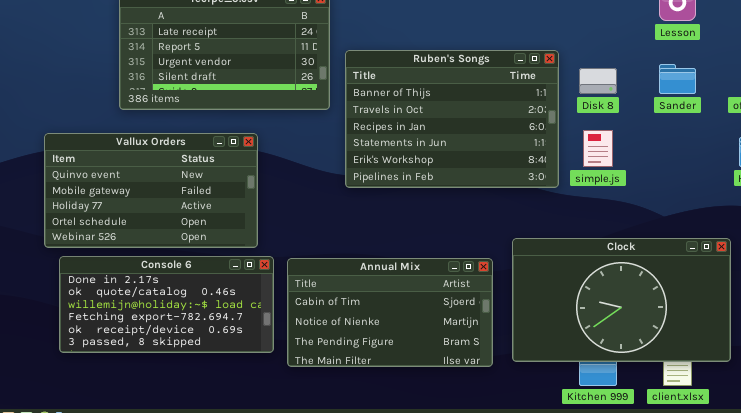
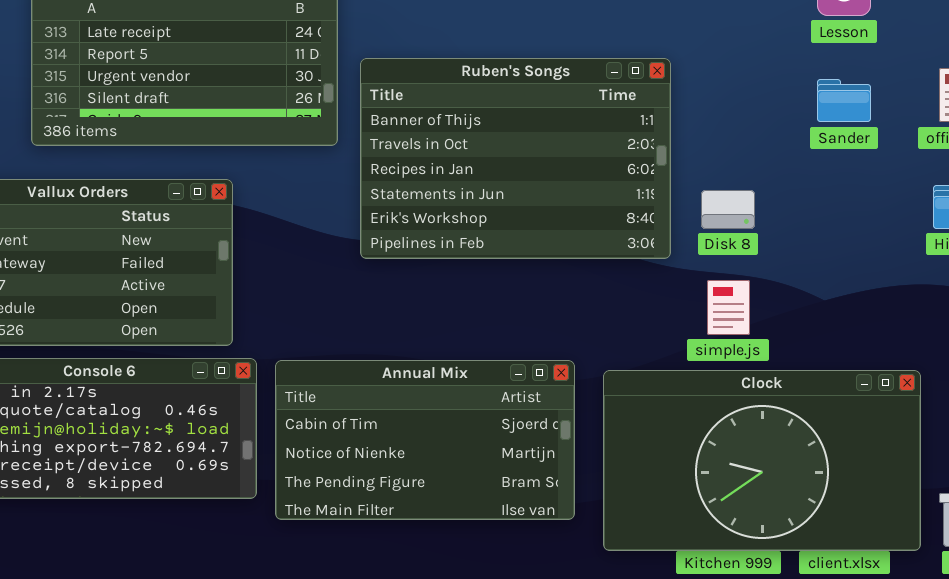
Disk 8: [579,68,617,94] -> [701,190,755,229], moved
simple.js: [583,130,613,167] -> [707,280,750,335], moved
Clock: [512,238,731,362] -> [603,370,921,551], moved

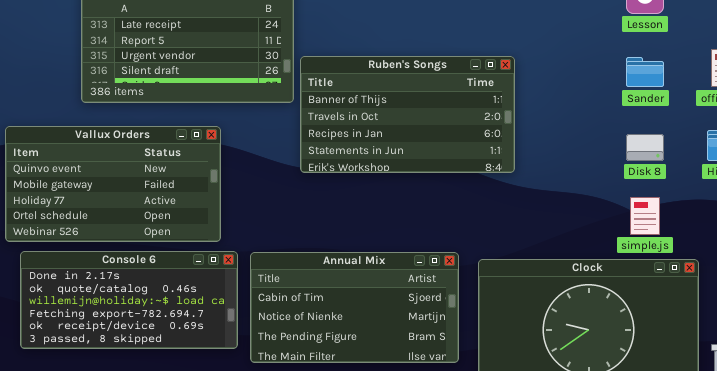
Ruben's Songs: [360,58,671,259] -> [300,56,515,173], moved, resized
Disk 8: [701,190,755,229] -> [626,134,664,161], moved
simple.js: [707,280,750,335] -> [630,197,660,235], moved

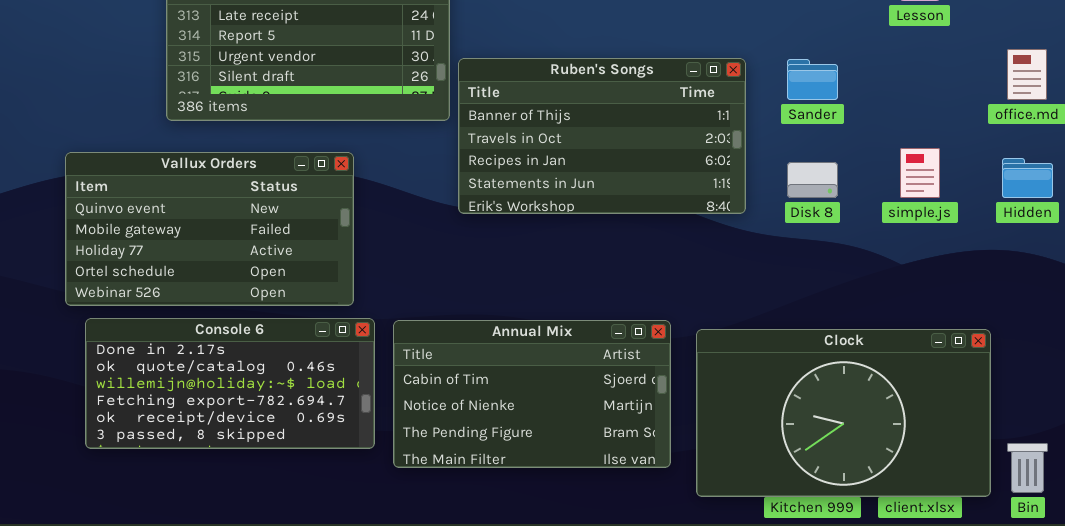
Sander: [626,57,664,87] -> [787,59,838,100], moved
Disk 8: [626,134,664,161] -> [787,162,838,198], moved
simple.js: [630,197,660,235] -> [900,148,940,198], moved

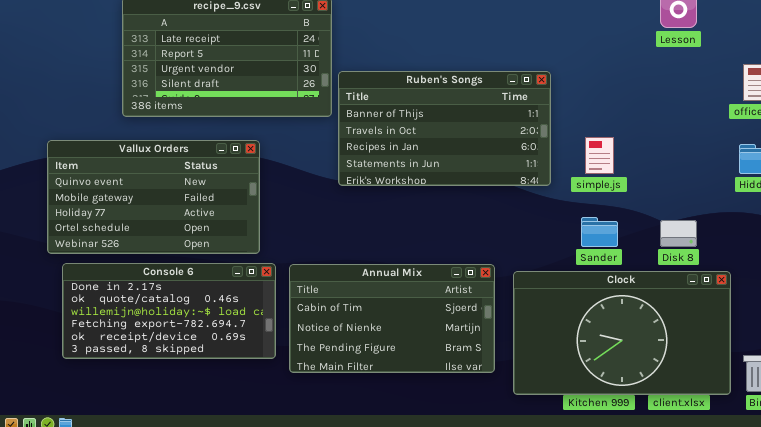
Sander: [787,59,838,100] -> [581,217,618,247], moved
simple.js: [900,148,940,198] -> [585,137,614,174], moved
Disk 8: [787,162,838,198] -> [660,220,697,247], moved

